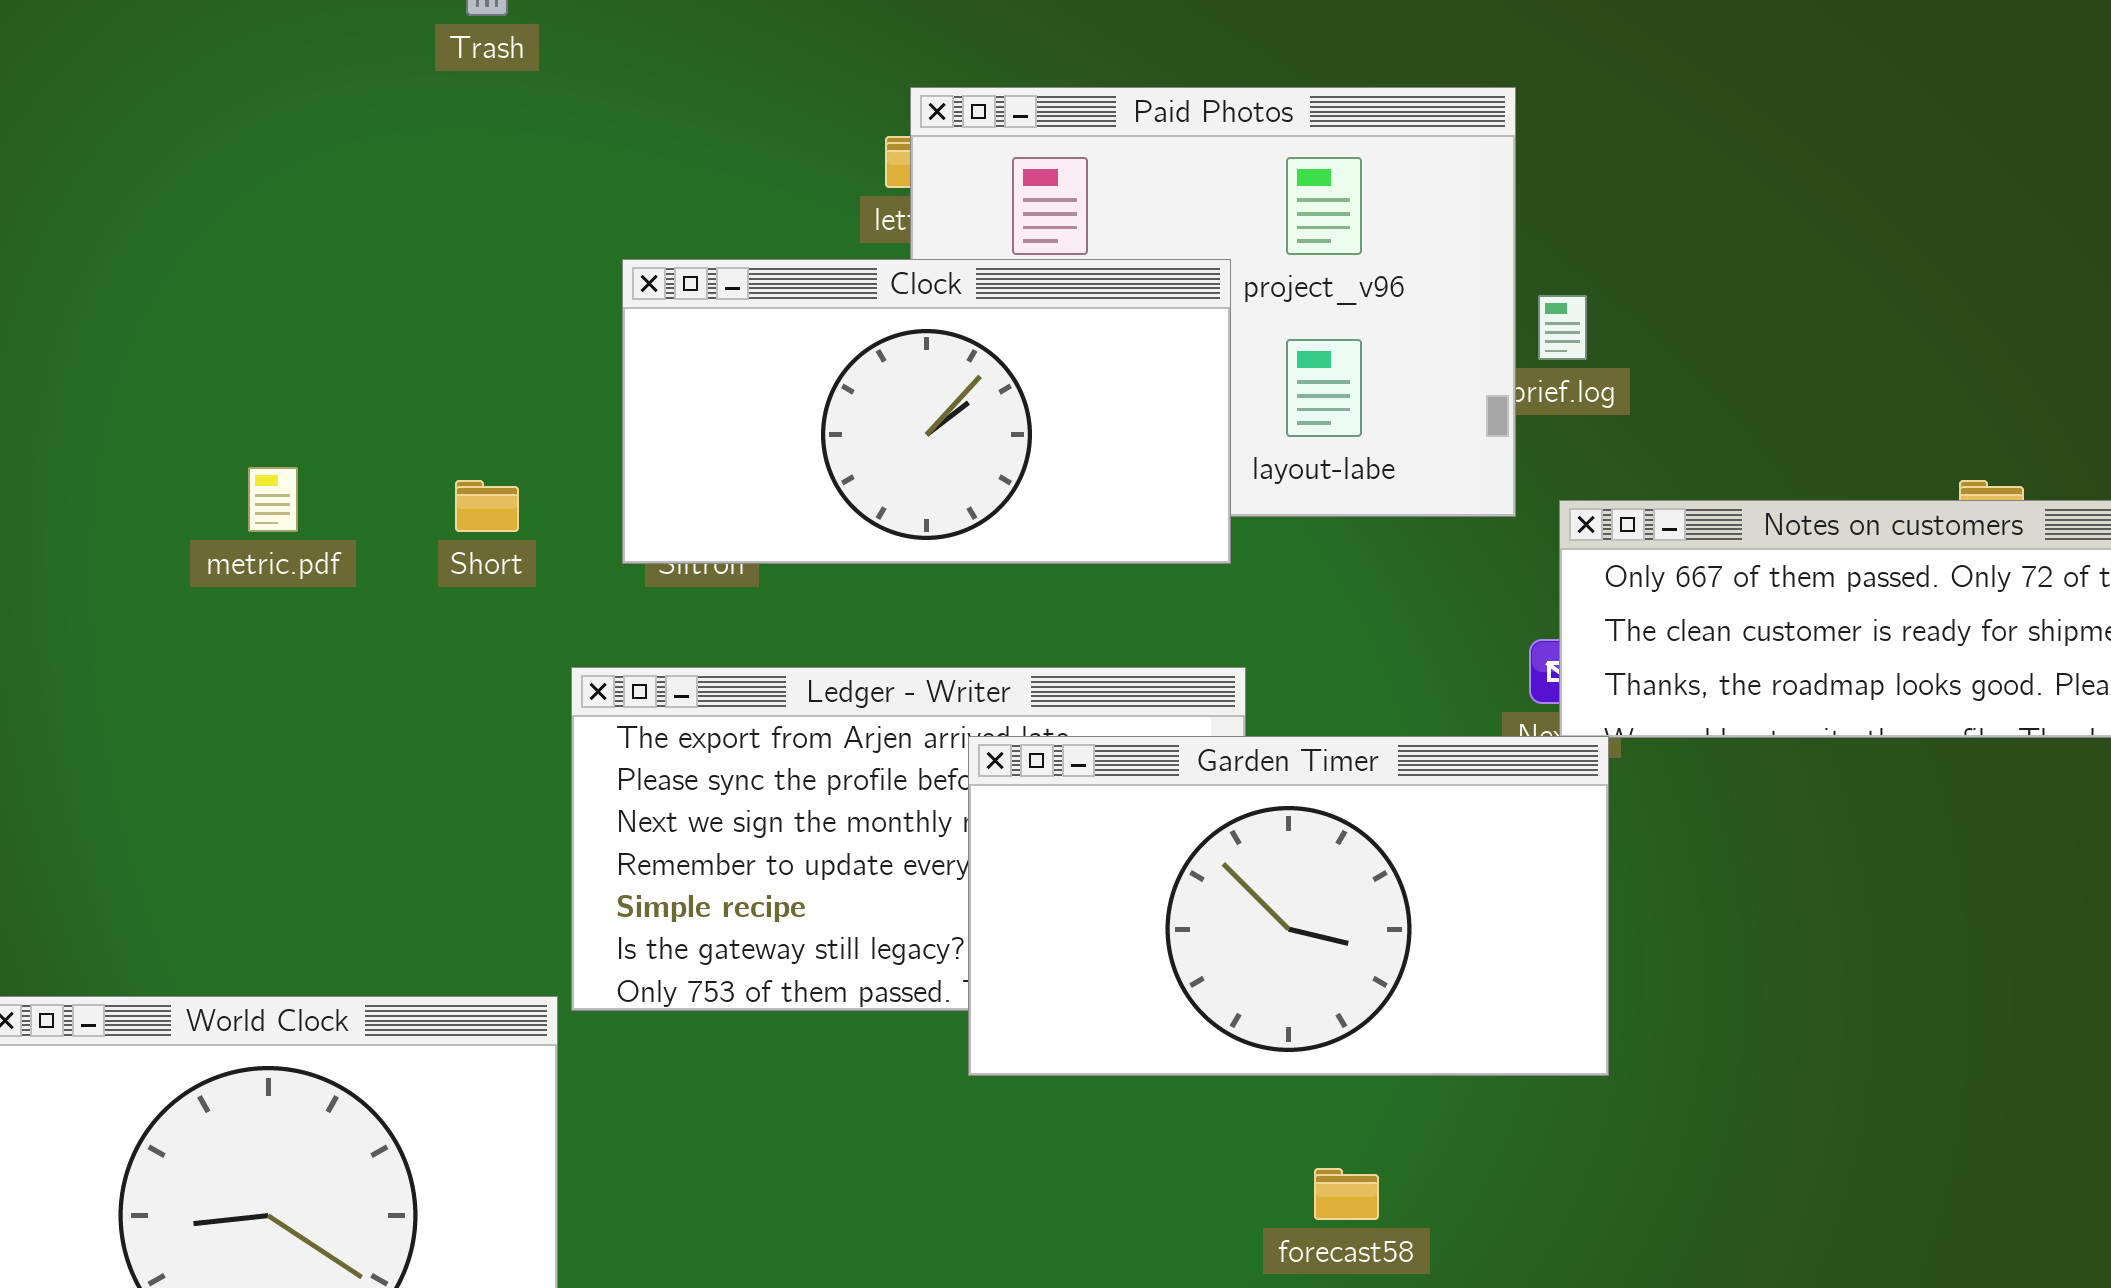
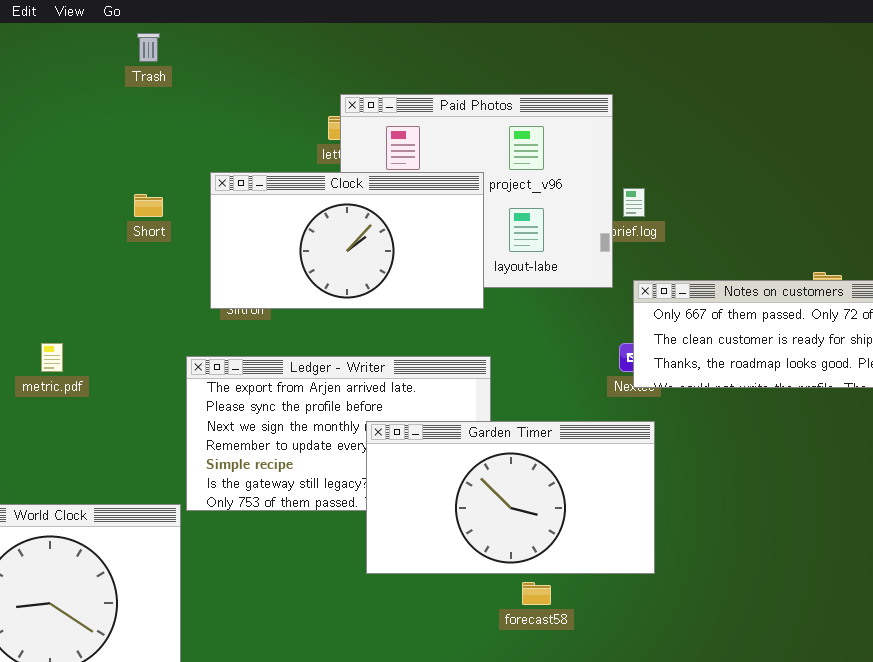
metric.pdf: [248,467,298,532] -> [41,343,63,372], moved
Short: [455,480,519,532] -> [134,194,163,217], moved
Garden Timer: [968,736,1609,1076] -> [366,421,655,574], moved

